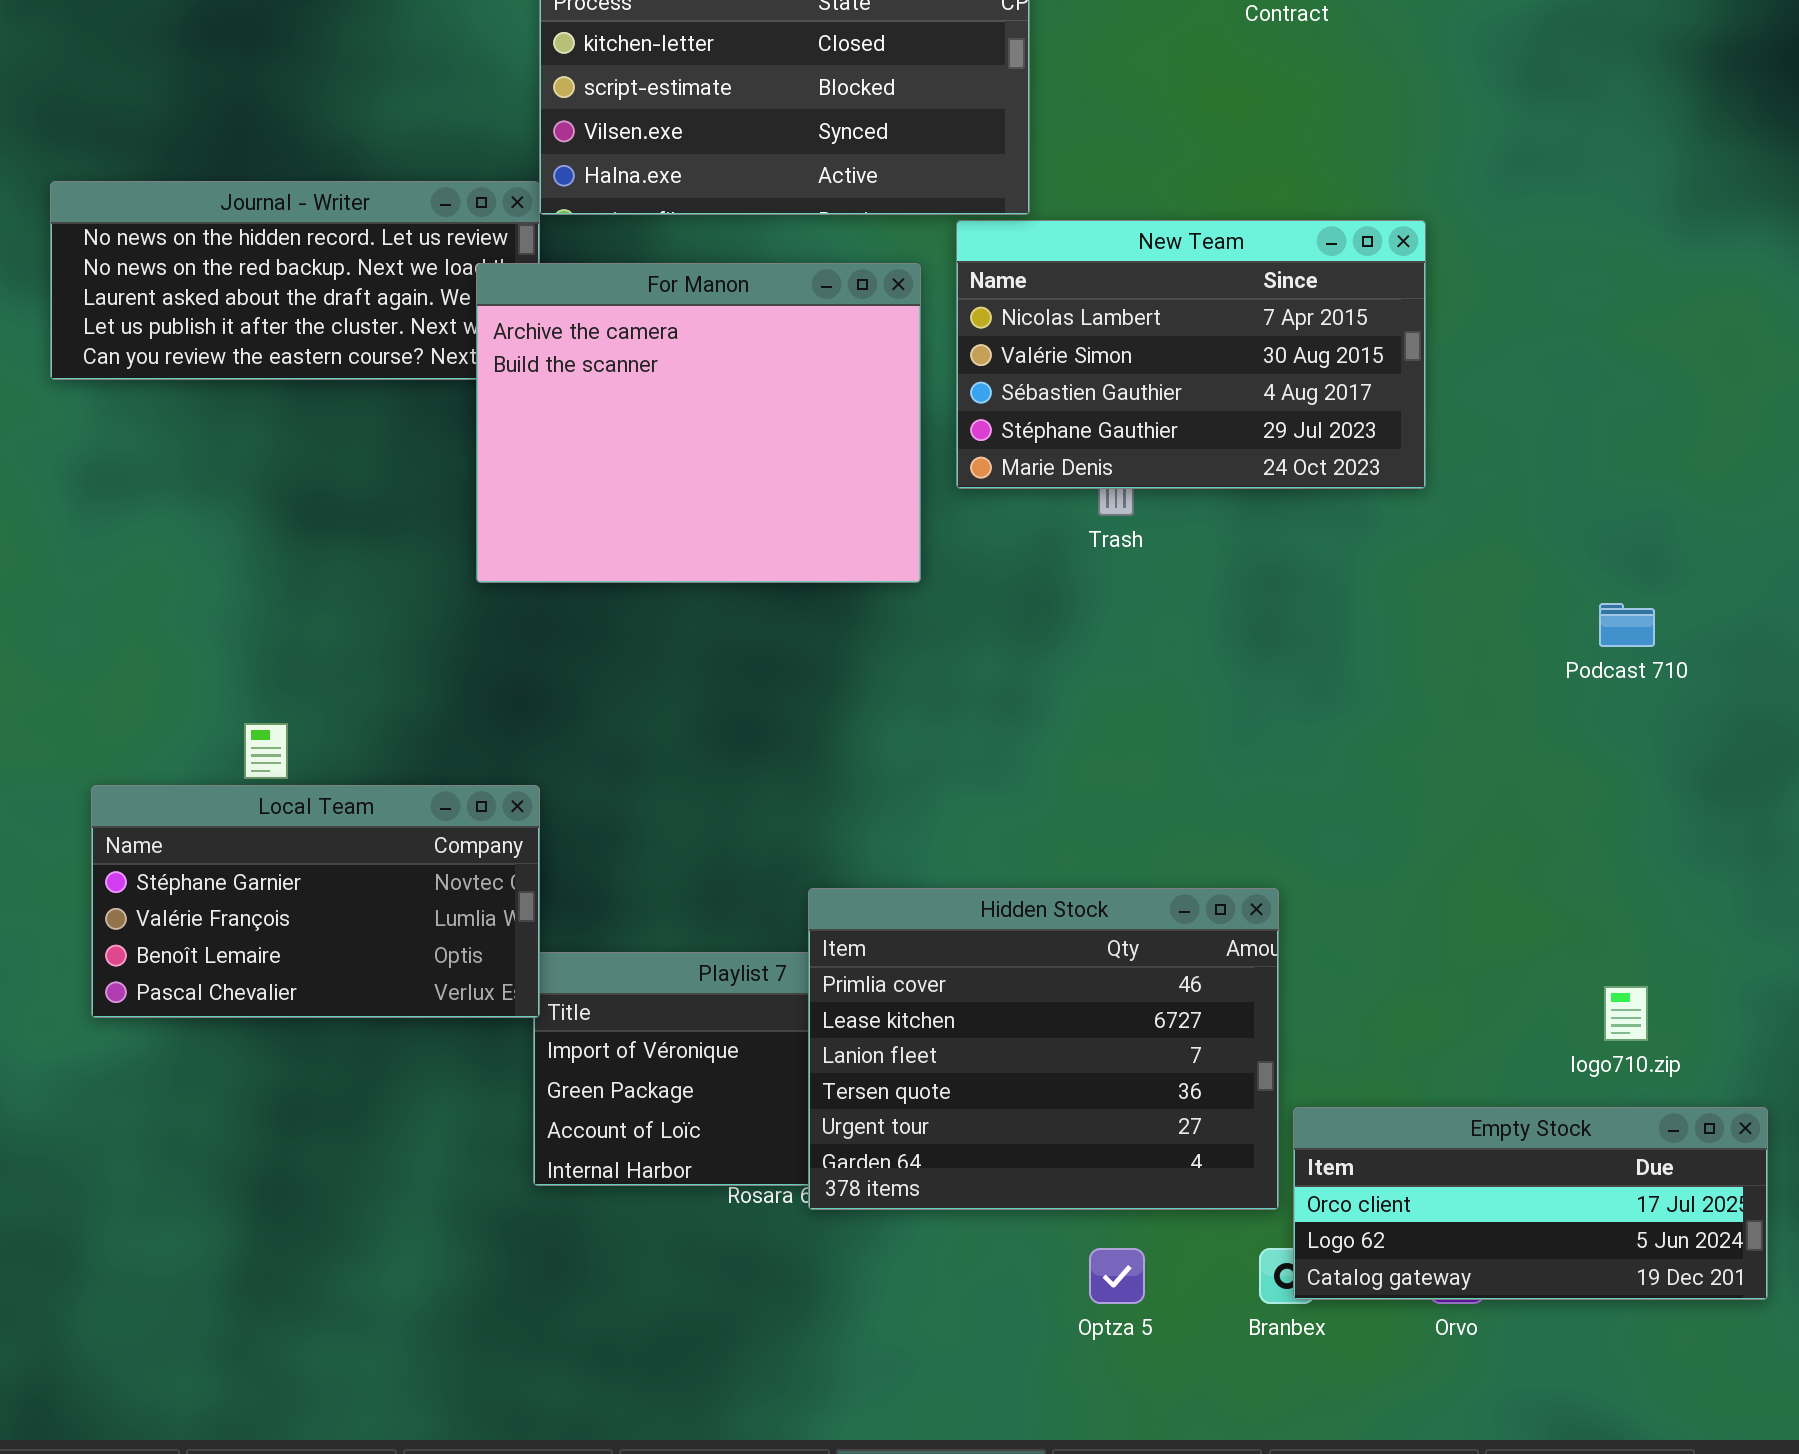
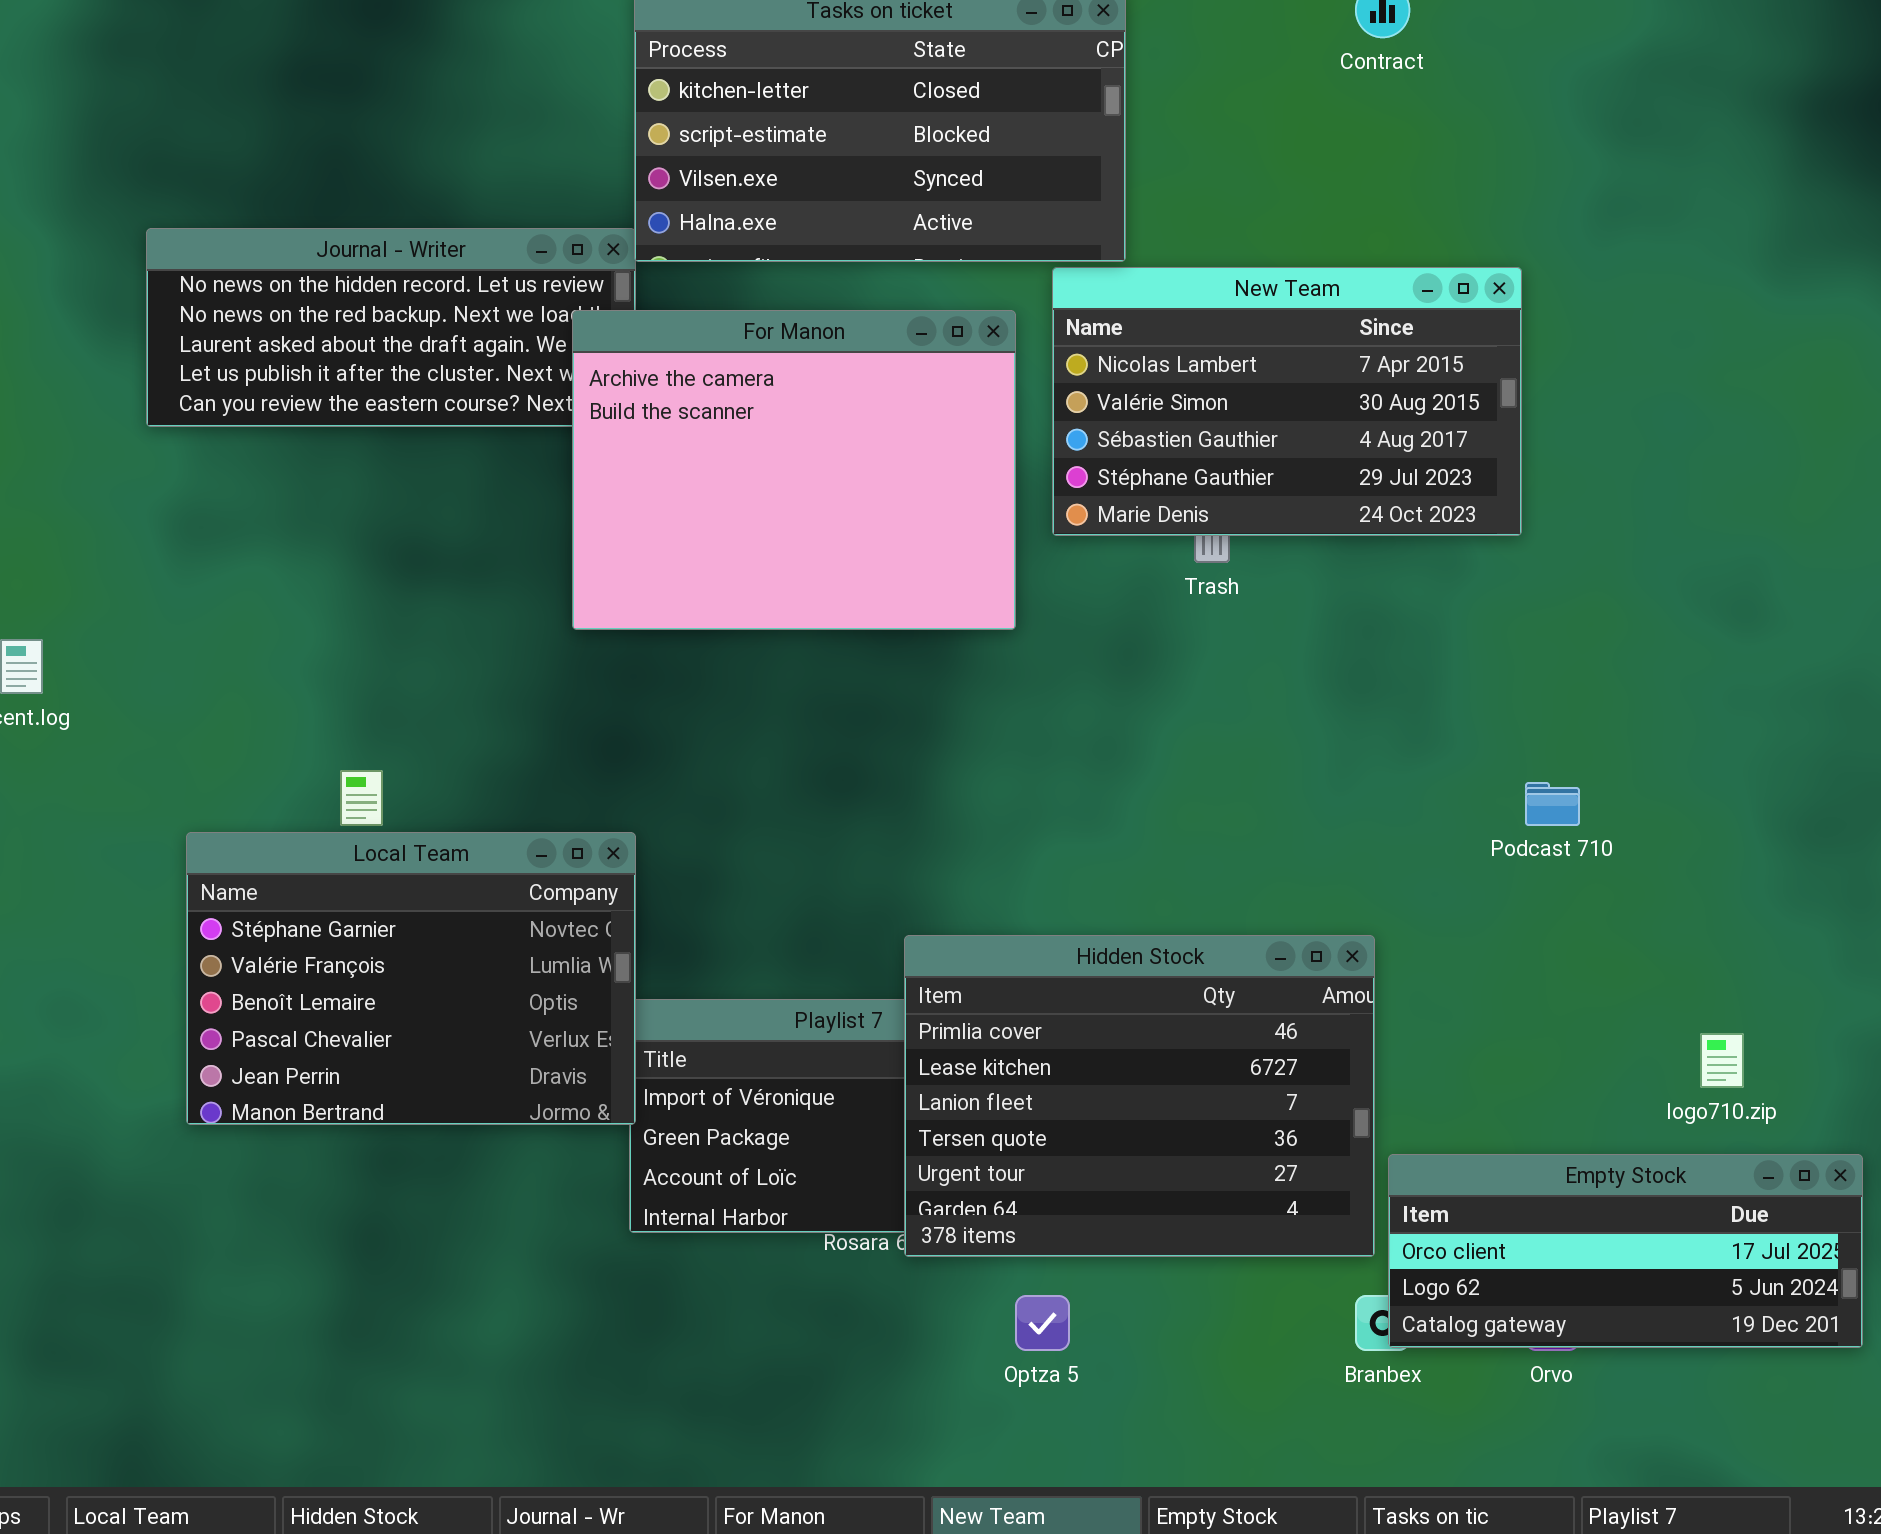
Podcast 710: [1599,603,1655,647] -> [1525,782,1580,826], moved
Local Team: [91,785,540,1018] -> [186,832,636,1125], resized
Optza 5: [1089,1248,1145,1304] -> [1015,1295,1070,1351], moved

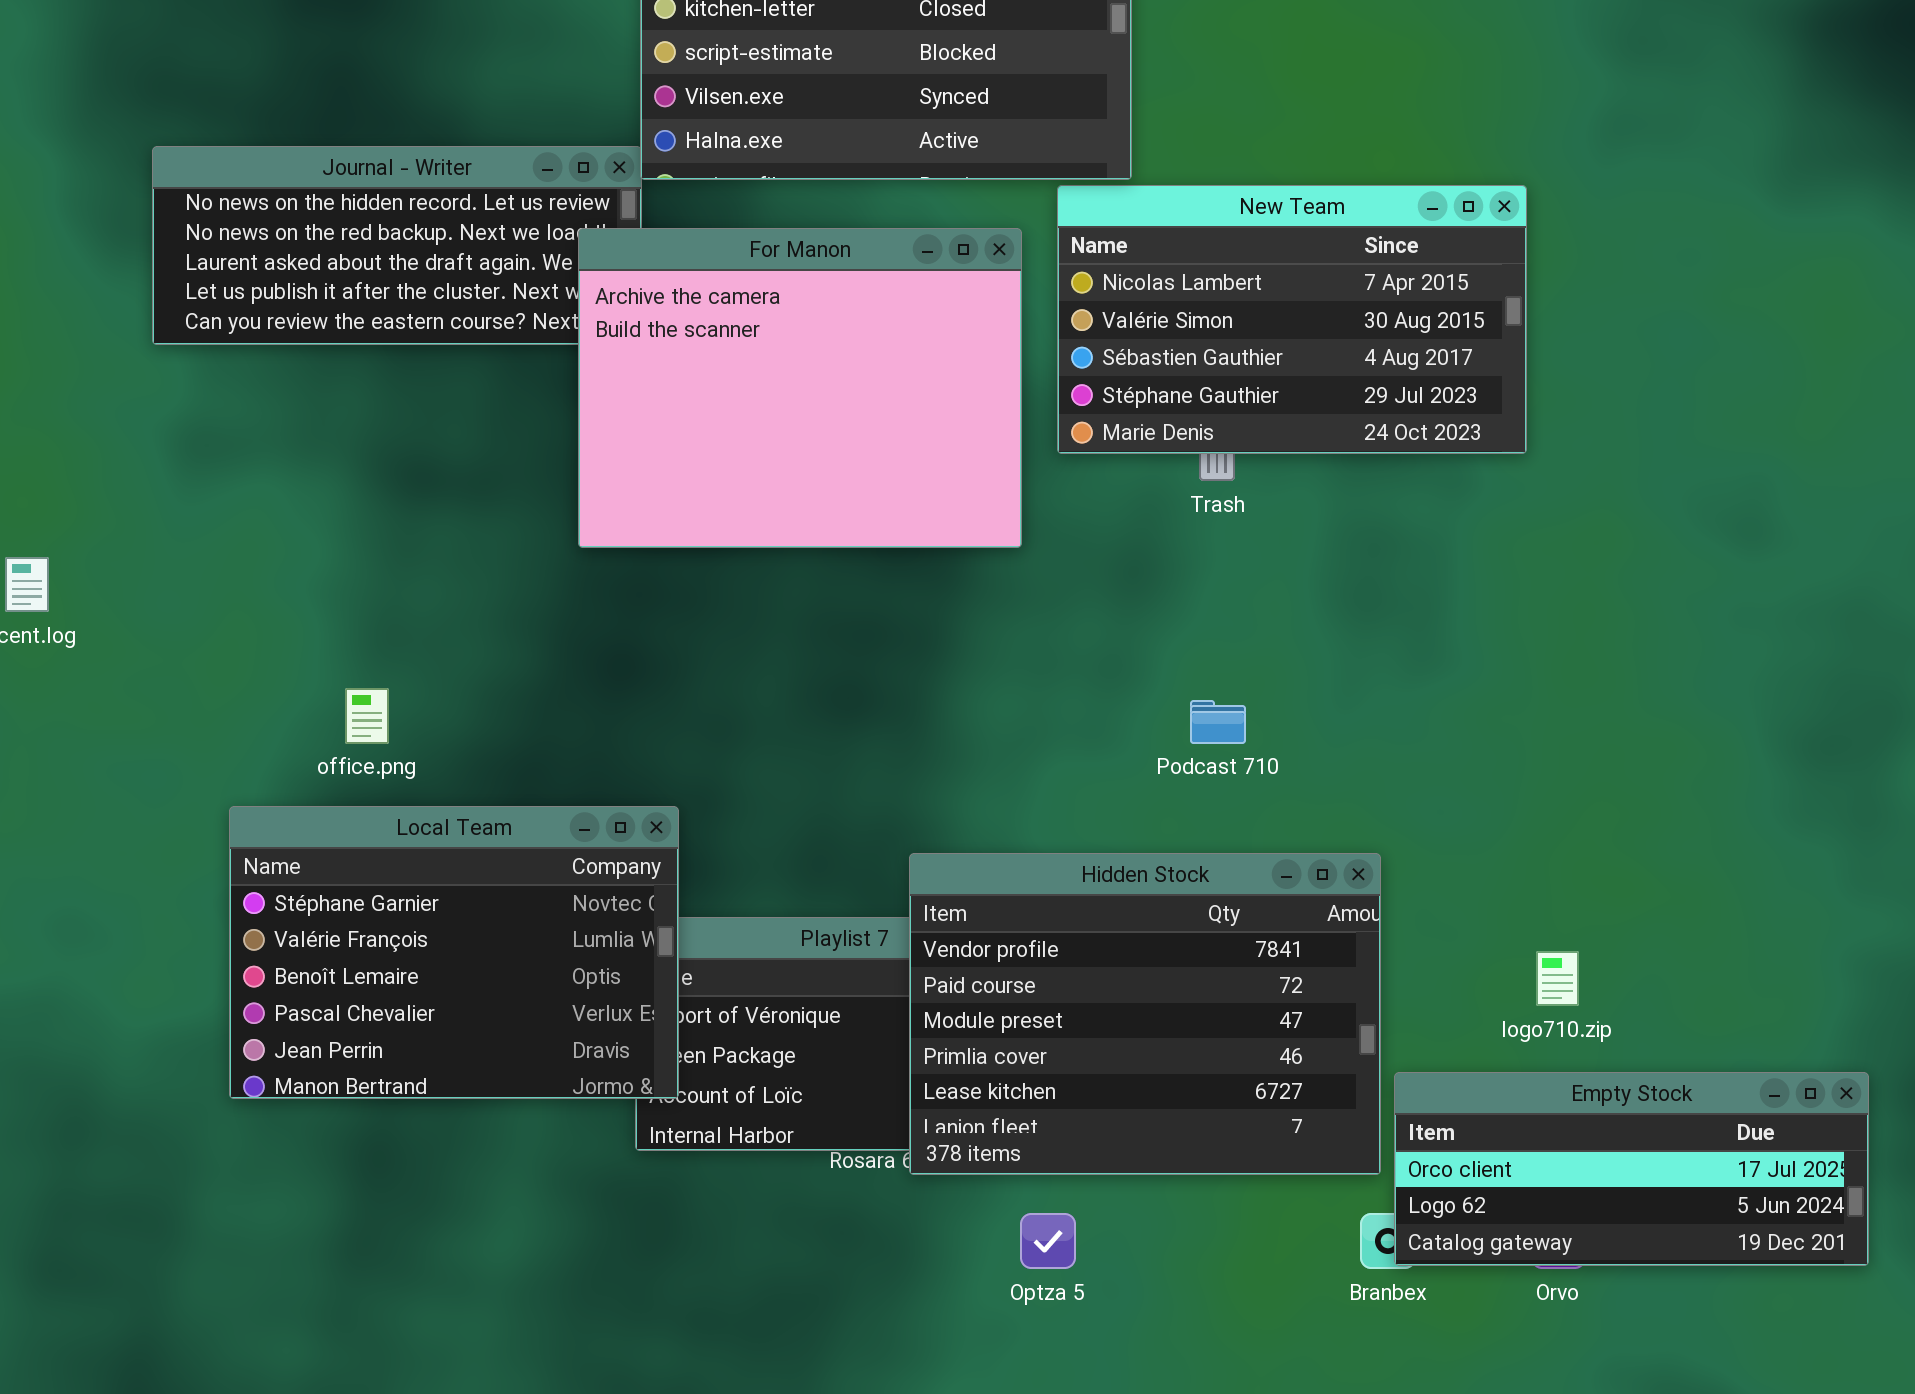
Podcast 710: [1525,782,1580,826] -> [1190,700,1246,744], moved
Local Team: [186,832,636,1125] -> [229,806,679,1099], moved
Hidden Stock: [904,935,1375,1257] -> [909,853,1381,1175], scrolled up 3 rows
logo710.zip: [1700,1033,1744,1088] -> [1536,951,1579,1006], moved

